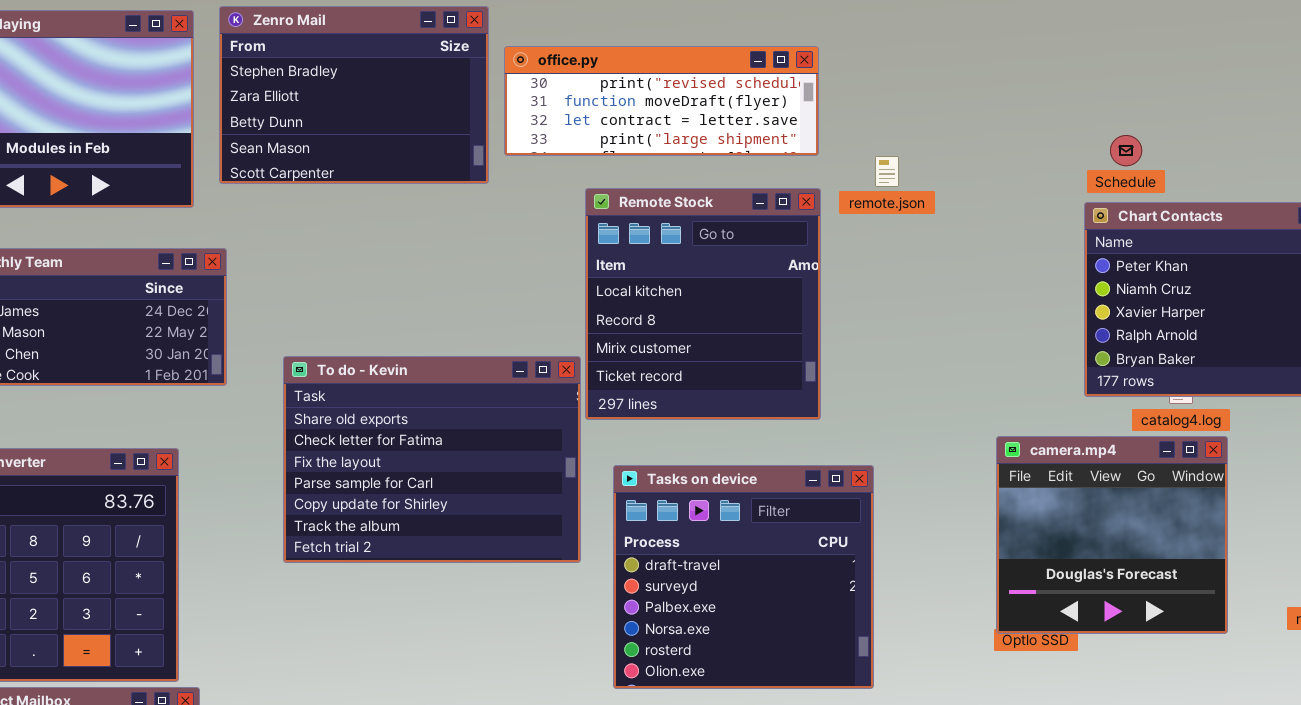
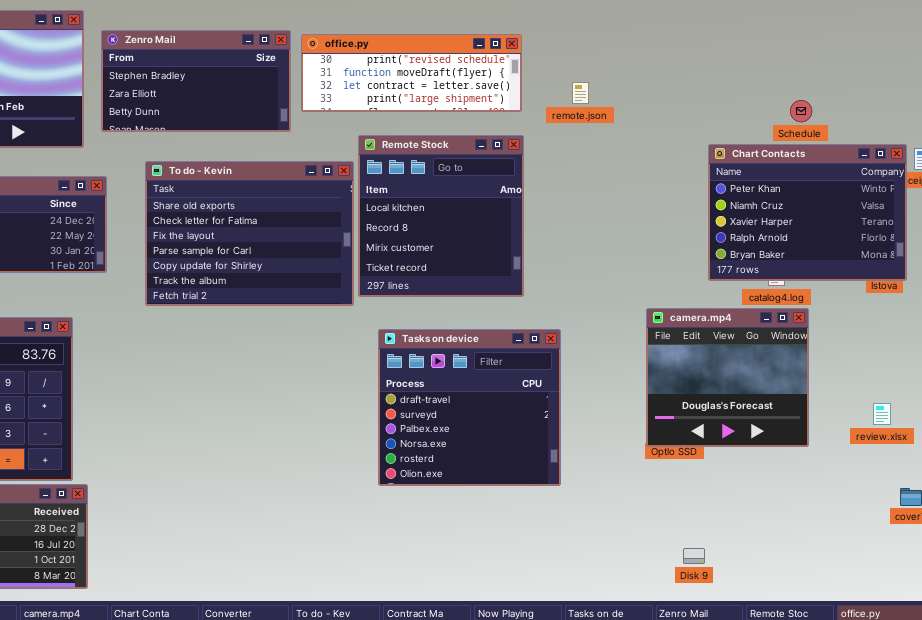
Zenro Mail: [219,6,489,184] -> [101,30,291,132], resized
Schedule: [1110,135,1142,166] -> [790,100,812,122], moved
remote.json: [875,156,899,187] -> [572,82,589,104], moved
To do - Kevin: [283,356,581,563] -> [145,161,354,306], moved

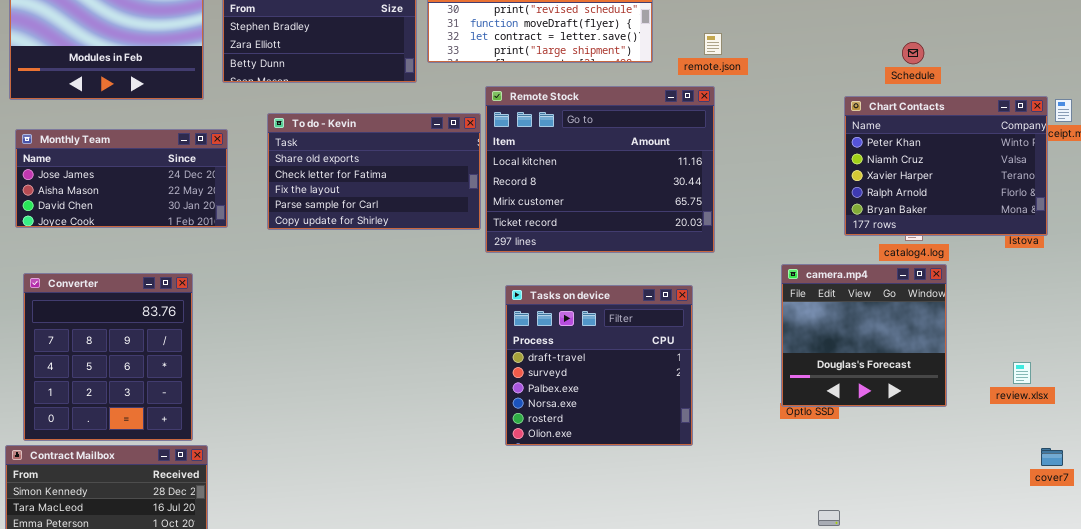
Schedule: [790,100,812,122] -> [902,42,924,64], moved
Remote Stock: [358,135,524,297] -> [485,86,715,253], resized
To do - Kevin: [145,161,354,306] -> [267,113,481,230], resized

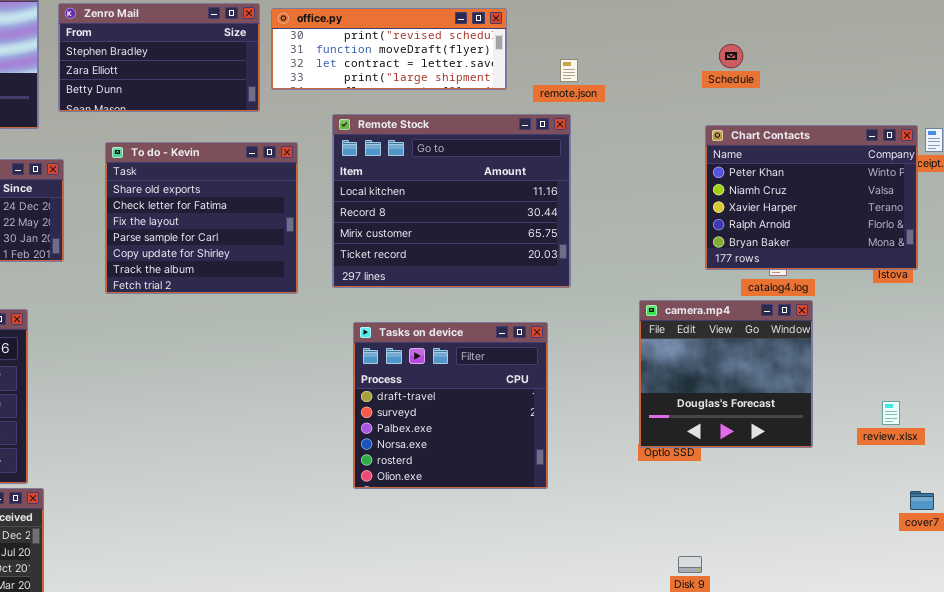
Schedule: [902,42,924,64] -> [719,44,743,68], moved
To do - Kevin: [267,113,481,230] -> [105,142,298,294], resized

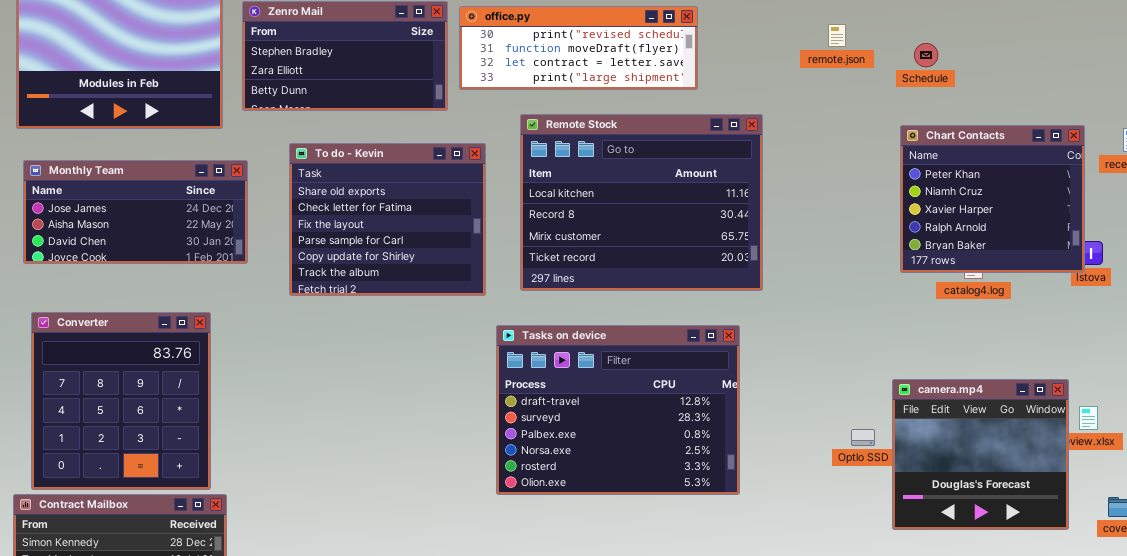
remote.json: [560,59,578,82] -> [828,24,846,47], moved
Chart Contacts: [705,125,918,270] -> [900,125,1085,273], resized
camera.mp4: [639,300,813,448] -> [892,379,1069,530], moved
Tasks on device: [353,322,548,489] -> [496,325,740,495], resized

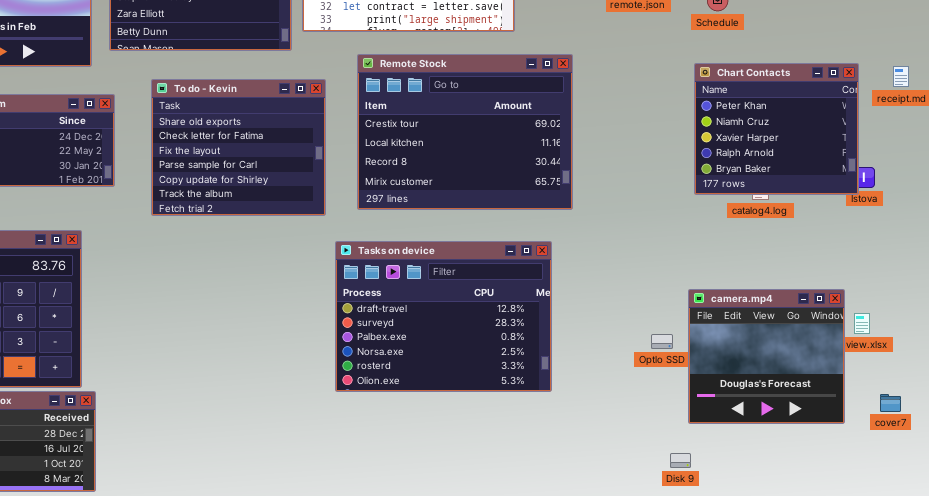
Remote Stock: [520,114,763,291] -> [357,54,573,210], scrolled up 1 row

